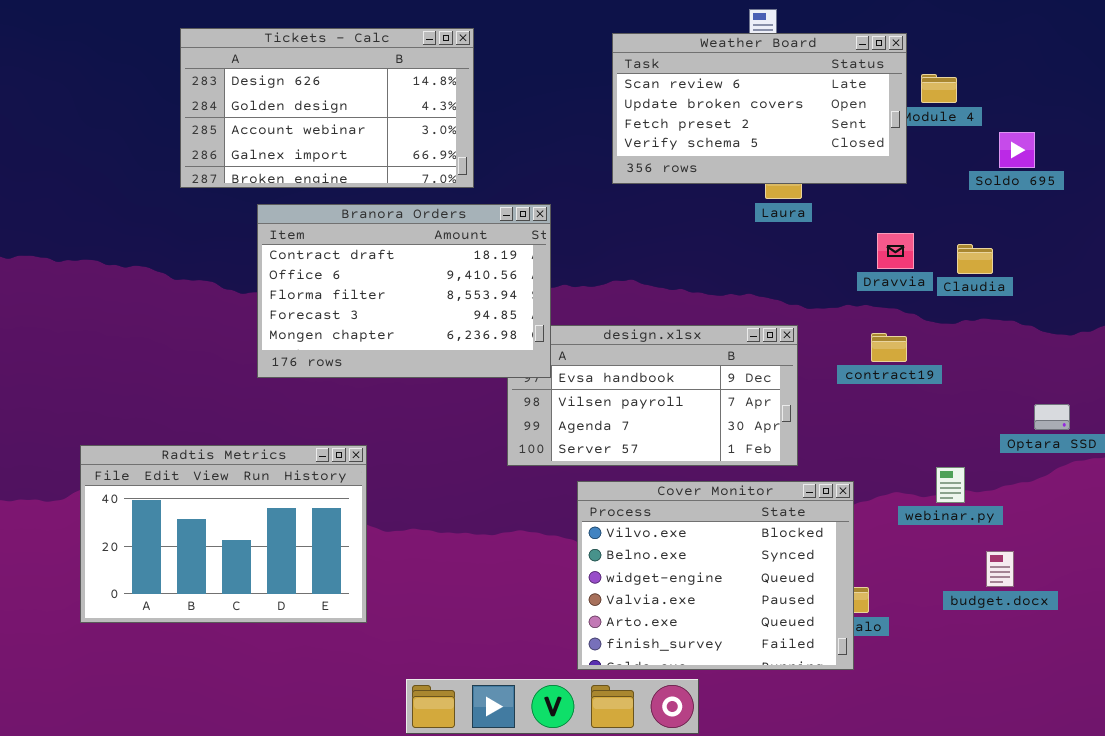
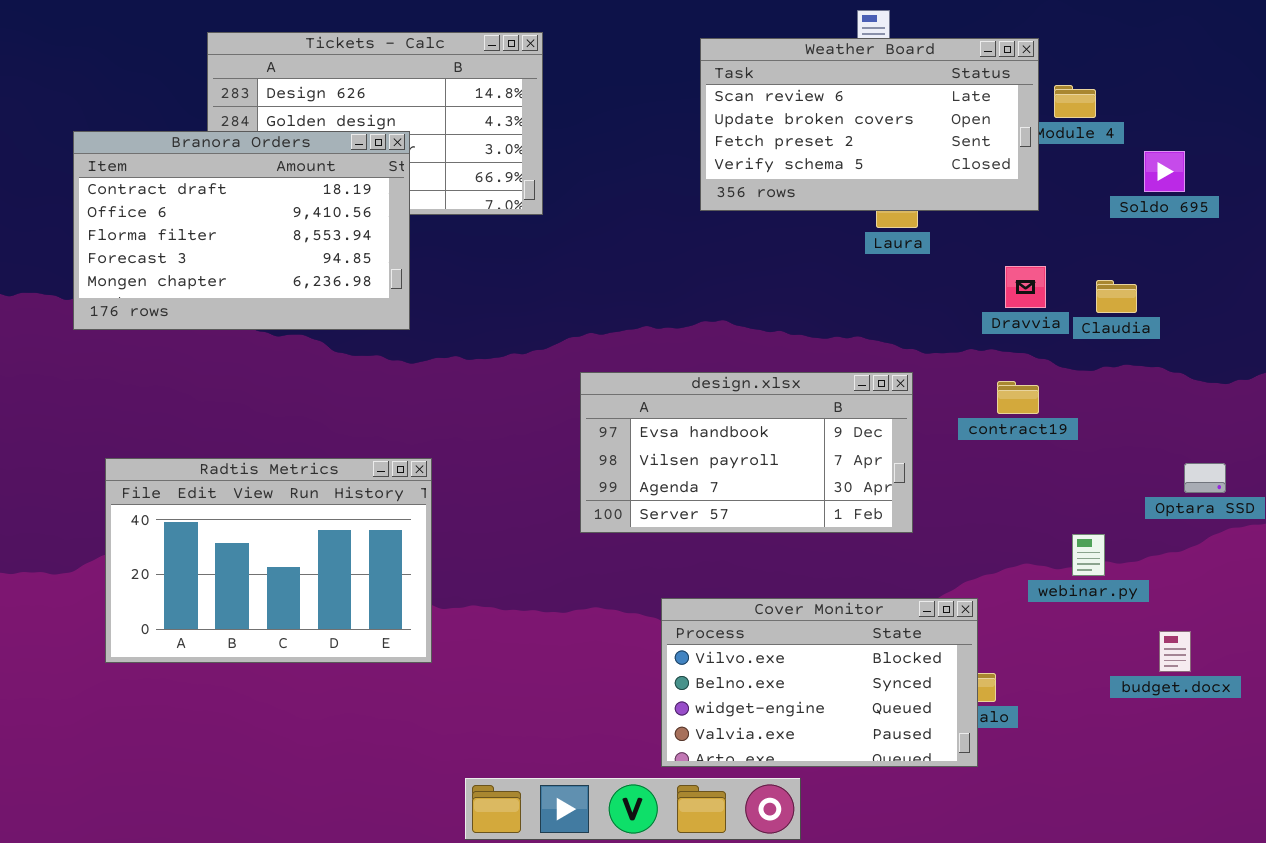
Branora Orders: [257,204,551,378] -> [73,131,410,330], moved
Radtis Metrics: [80,445,367,623] -> [105,458,432,663], moved
Cover Monitor: [577,481,854,670] -> [661,598,978,767], resized
budget.docx: [986,551,1014,587] -> [1159,631,1191,672], moved

